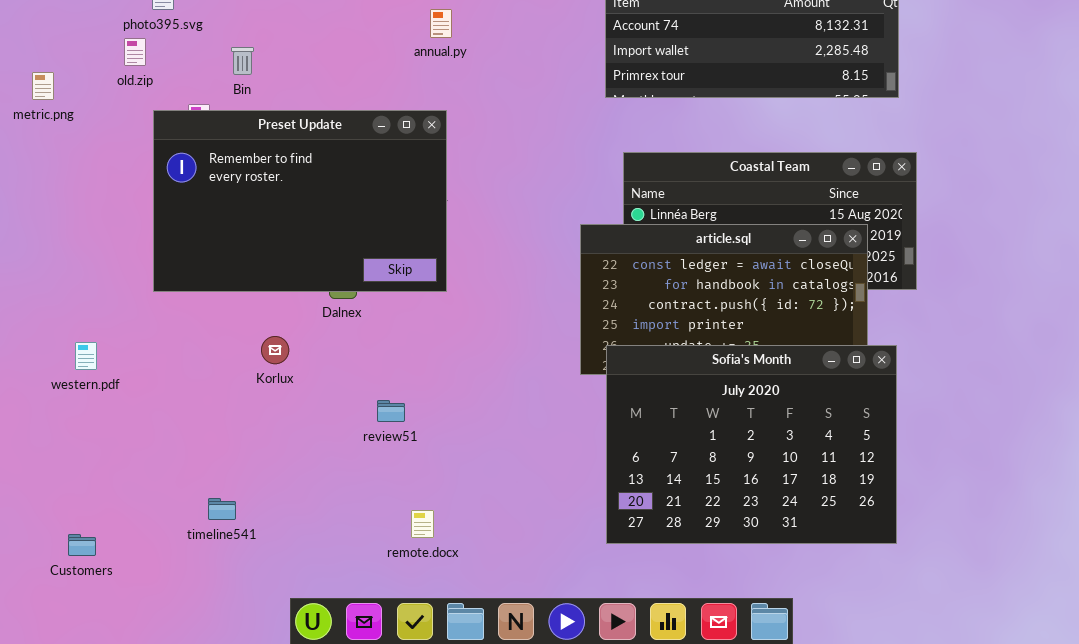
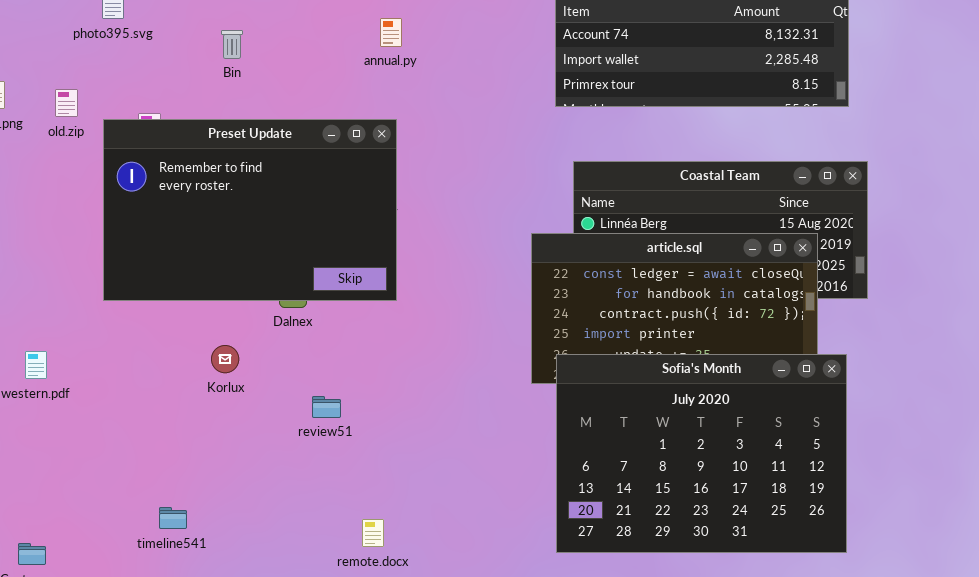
old.zip: [124,38,146,66] -> [55,89,78,117], moved
Bin: [231,47,254,75] -> [221,30,243,59], moved
review51: [377,400,405,422] -> [312,396,341,418], moved

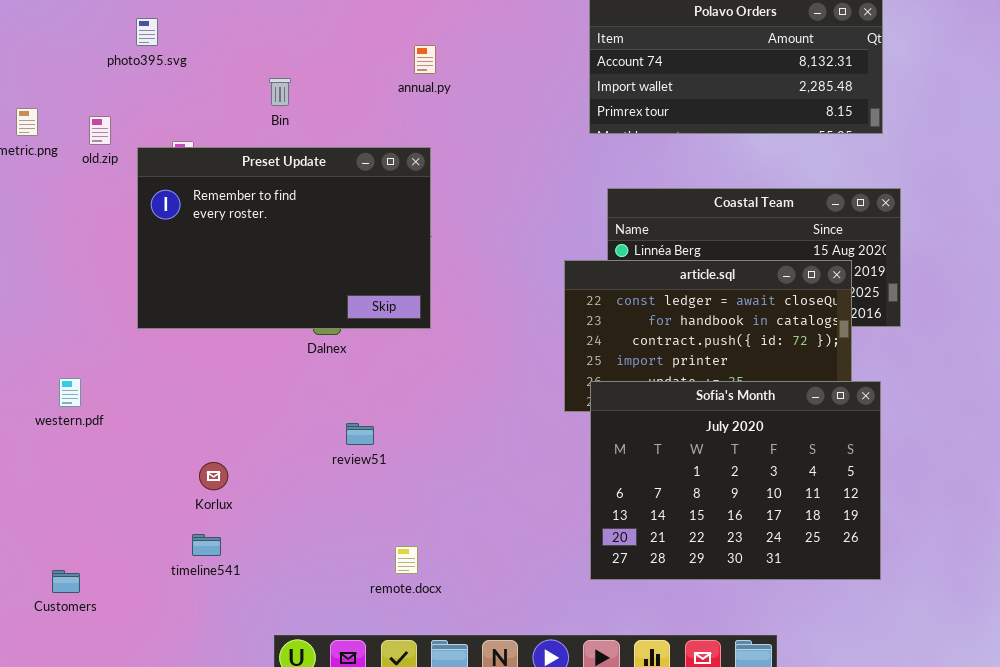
Bin: [221,30,243,59] -> [269,78,291,106], moved
Korlux: [211,345,239,373] -> [199,462,228,490], moved

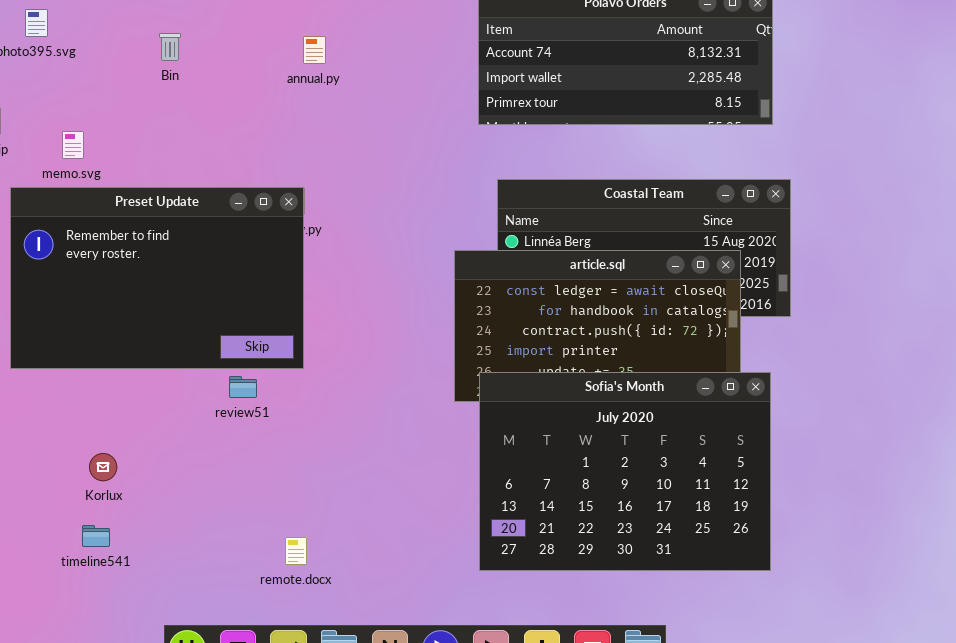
Bin: [269,78,291,106] -> [159,33,181,61], moved
Preset Update: [137,147,431,329] -> [10,187,304,369], moved
review51: [346,423,374,445] -> [229,376,257,398], moved

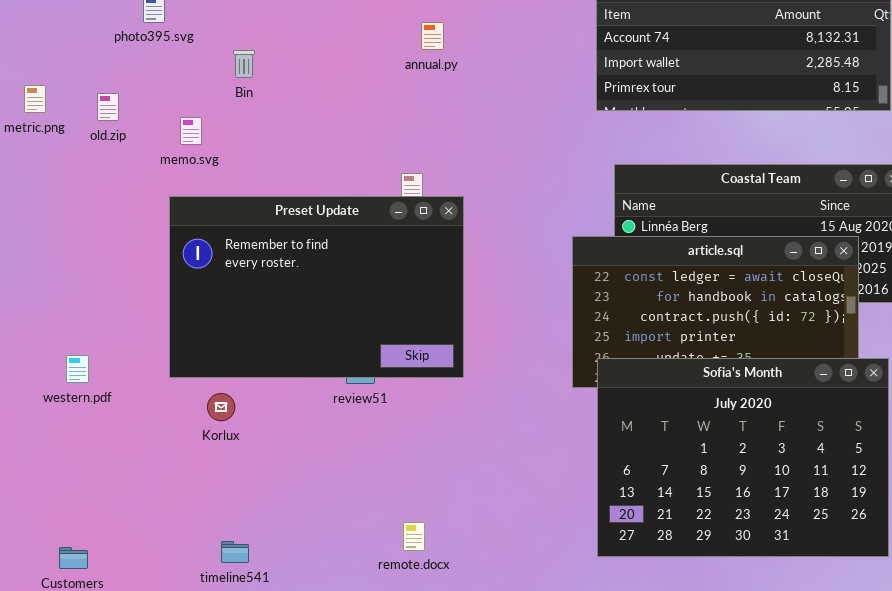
Bin: [159,33,181,61] -> [233,50,255,78], moved
Preset Update: [10,187,304,369] -> [169,196,464,378], moved
Korlux: [89,453,117,481] -> [207,393,235,421], moved
timeline541: [82,525,110,547] -> [221,541,249,563], moved

